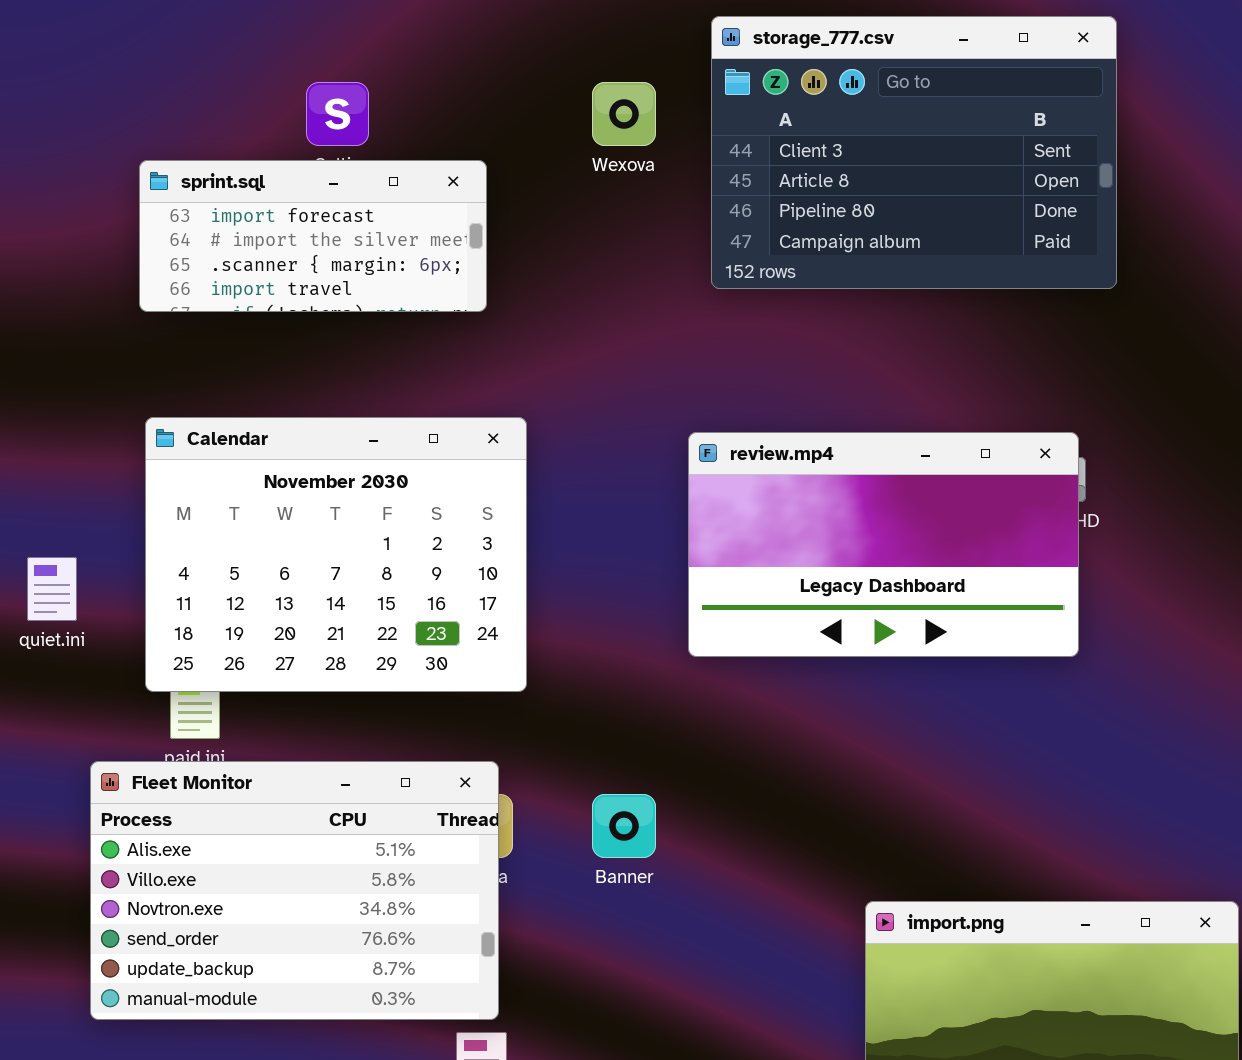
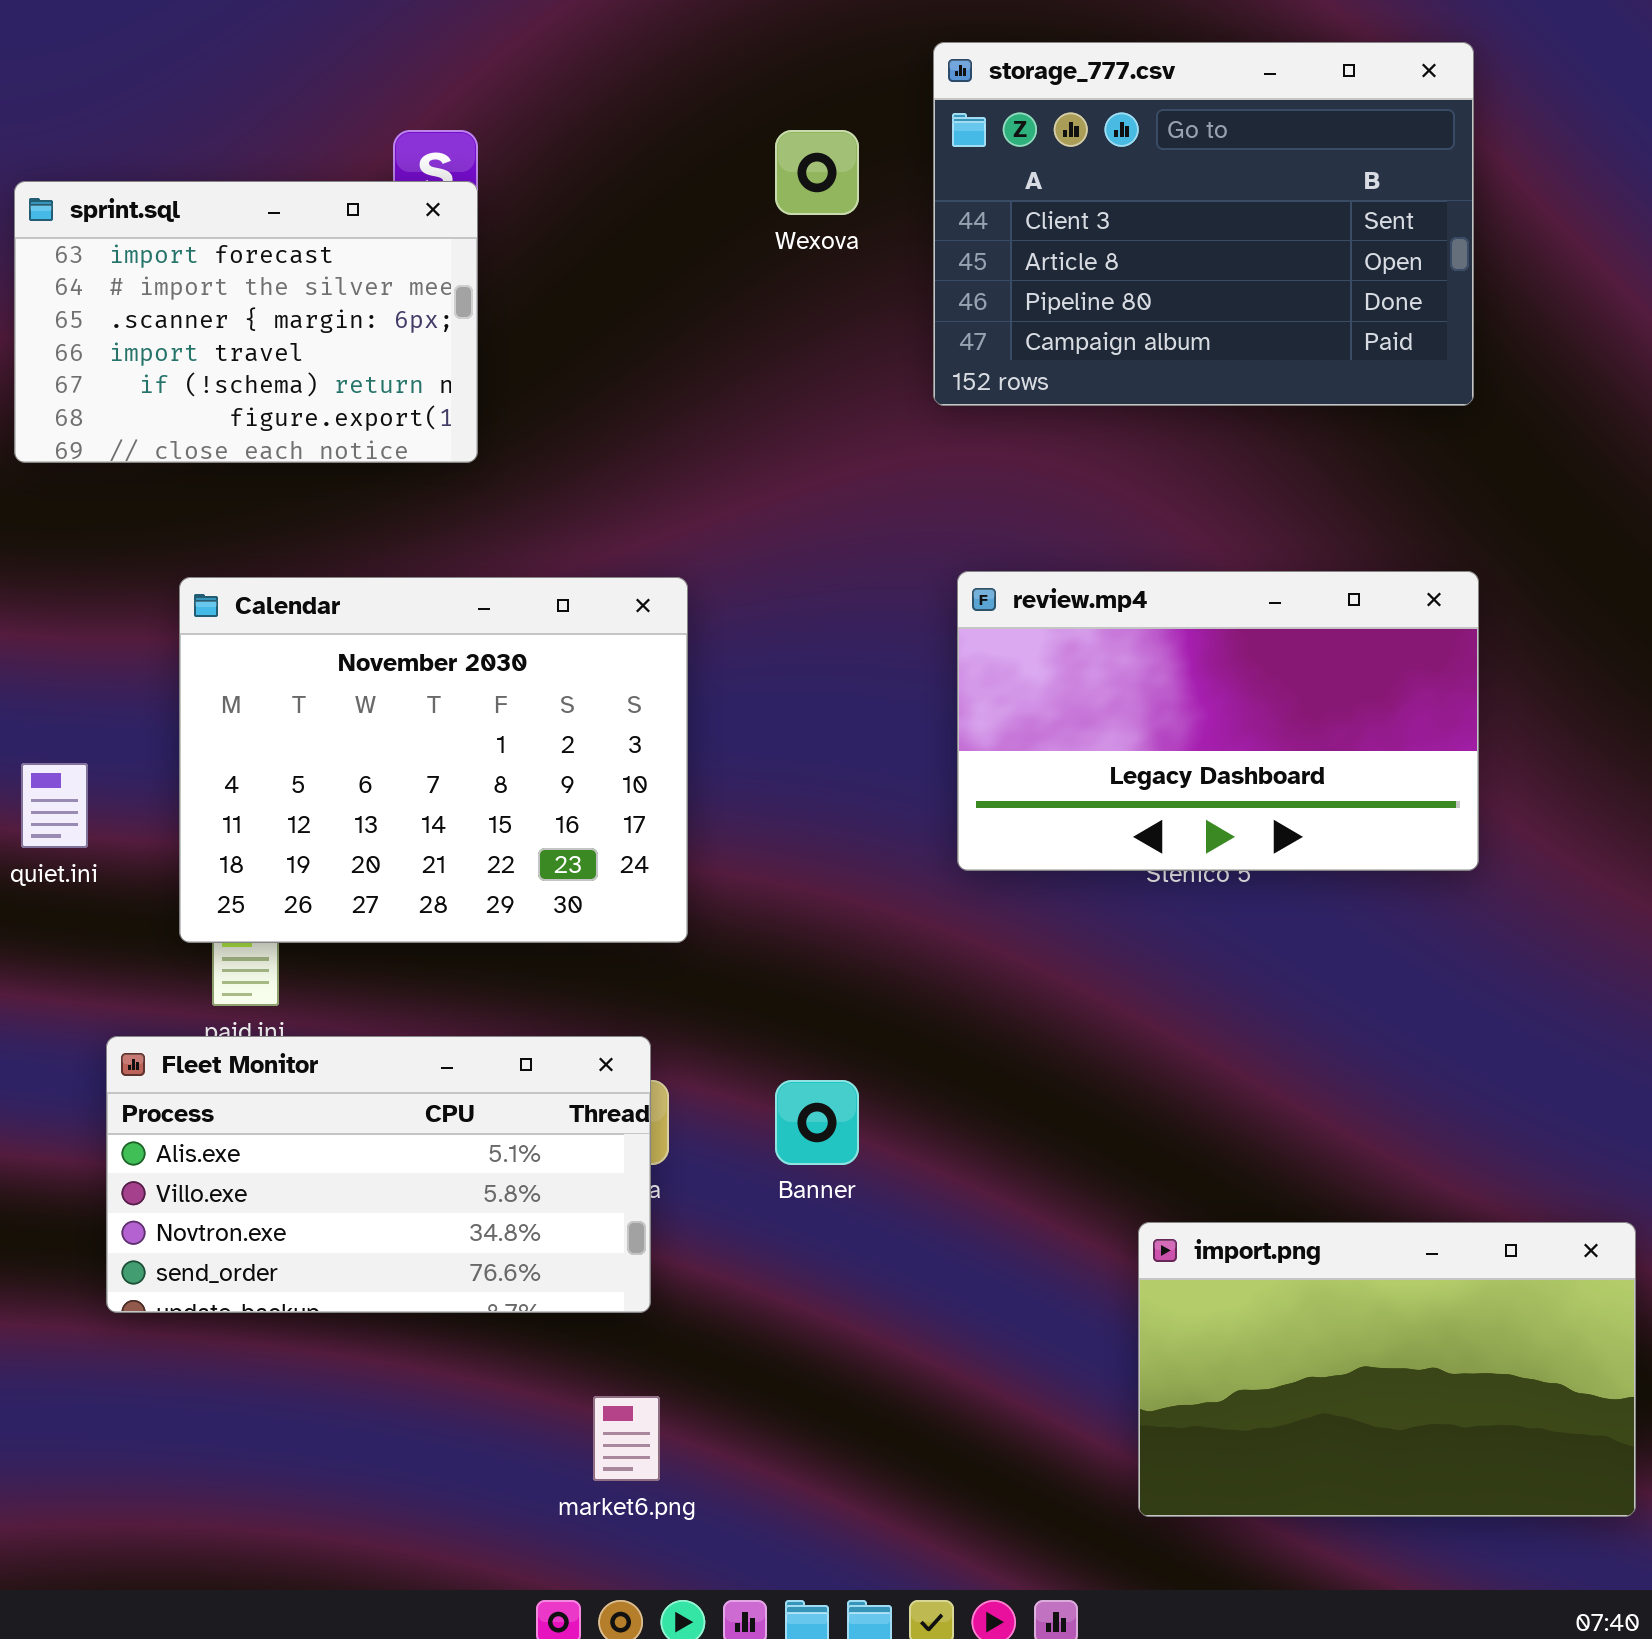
sprint.sql: [139,160,487,312] -> [14,181,478,463], moved, resized
review.mp4: [688,432,1079,657] -> [957,571,1479,871], moved
Fleet Monitor: [90,761,499,1020] -> [106,1036,651,1313], resized

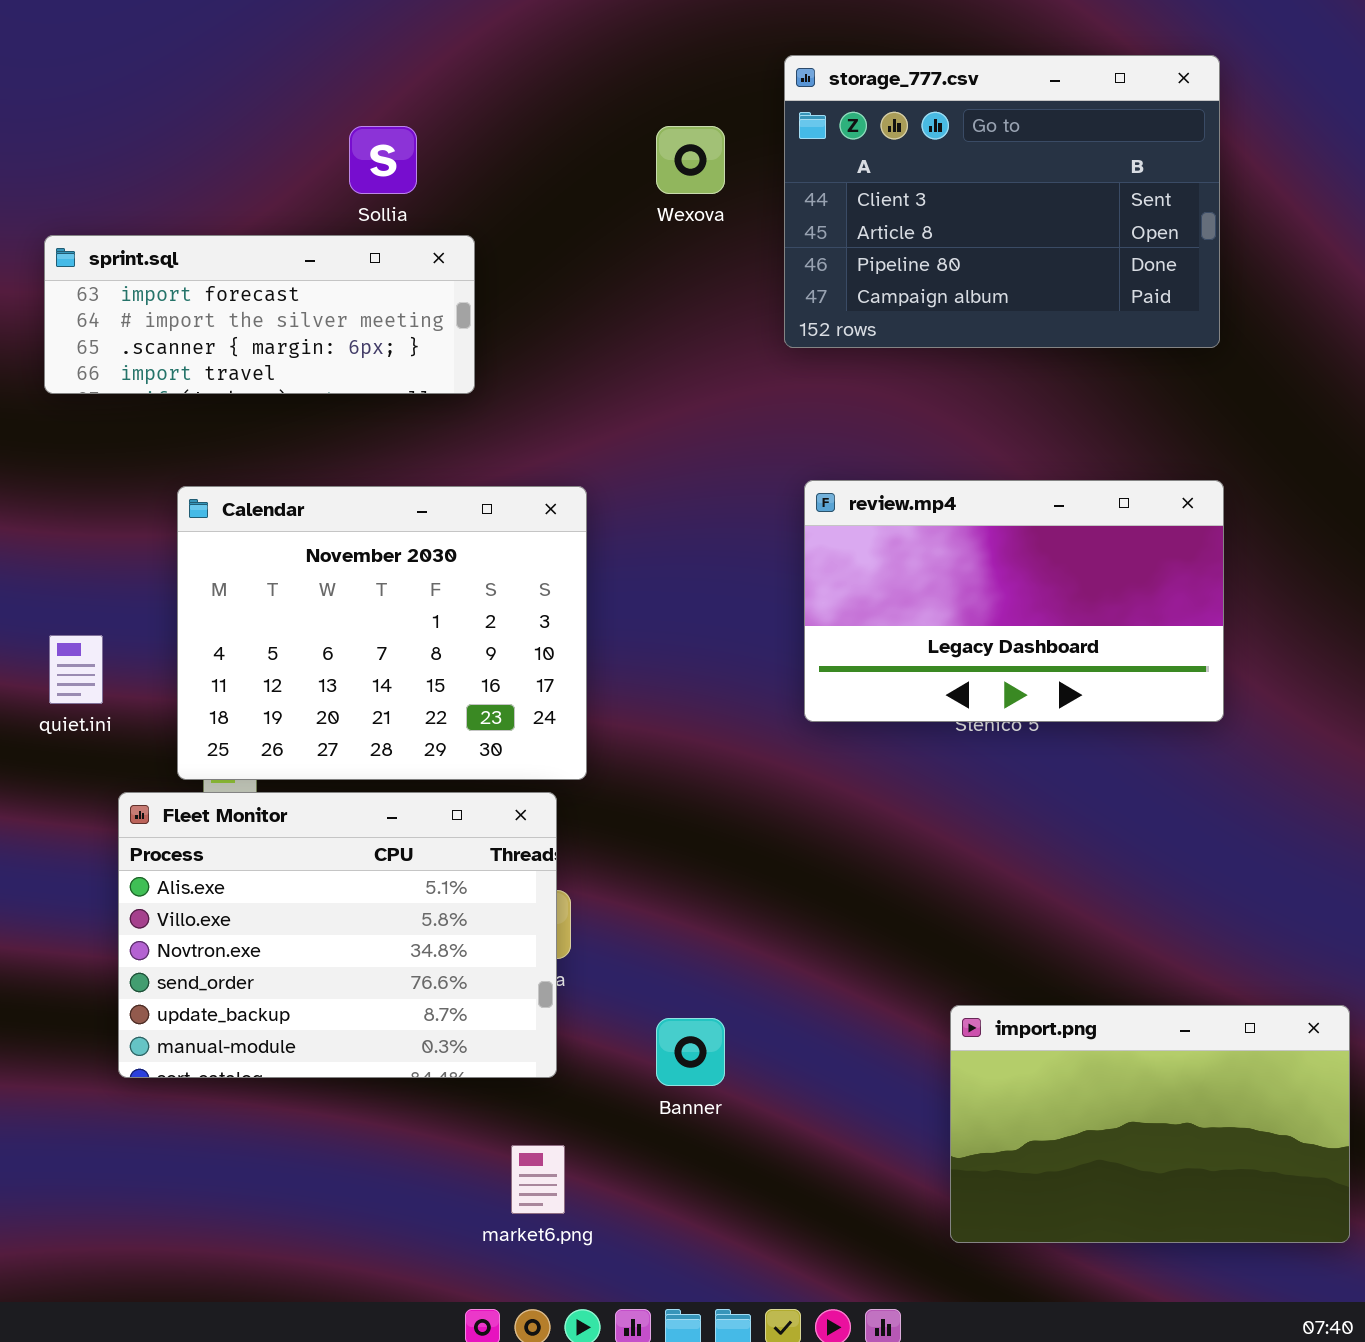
sprint.sql: [14,181,478,463] -> [44,235,475,394], resized
Fleet Monitor: [106,1036,651,1313] -> [118,792,557,1078], resized
Banner: [775,1080,859,1165] -> [656,1018,725,1086], moved

